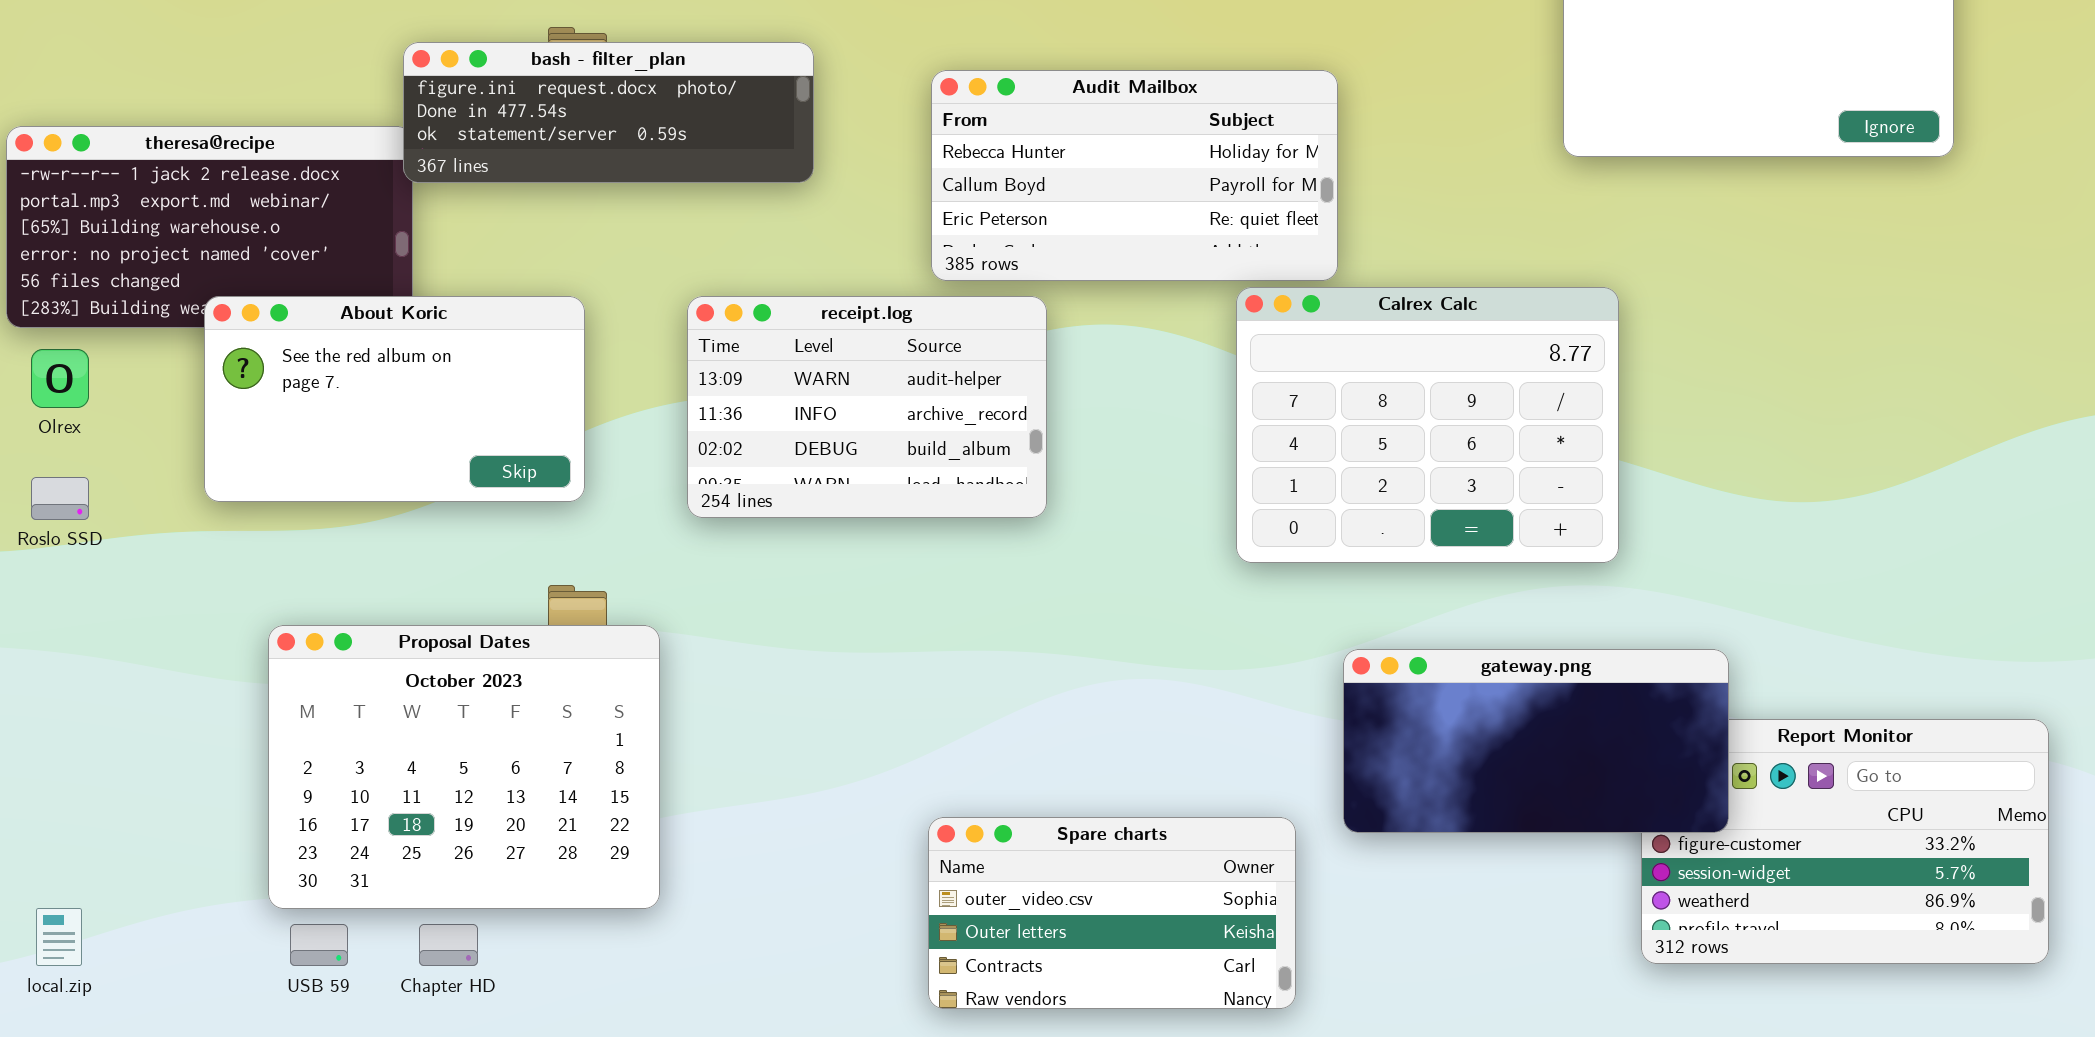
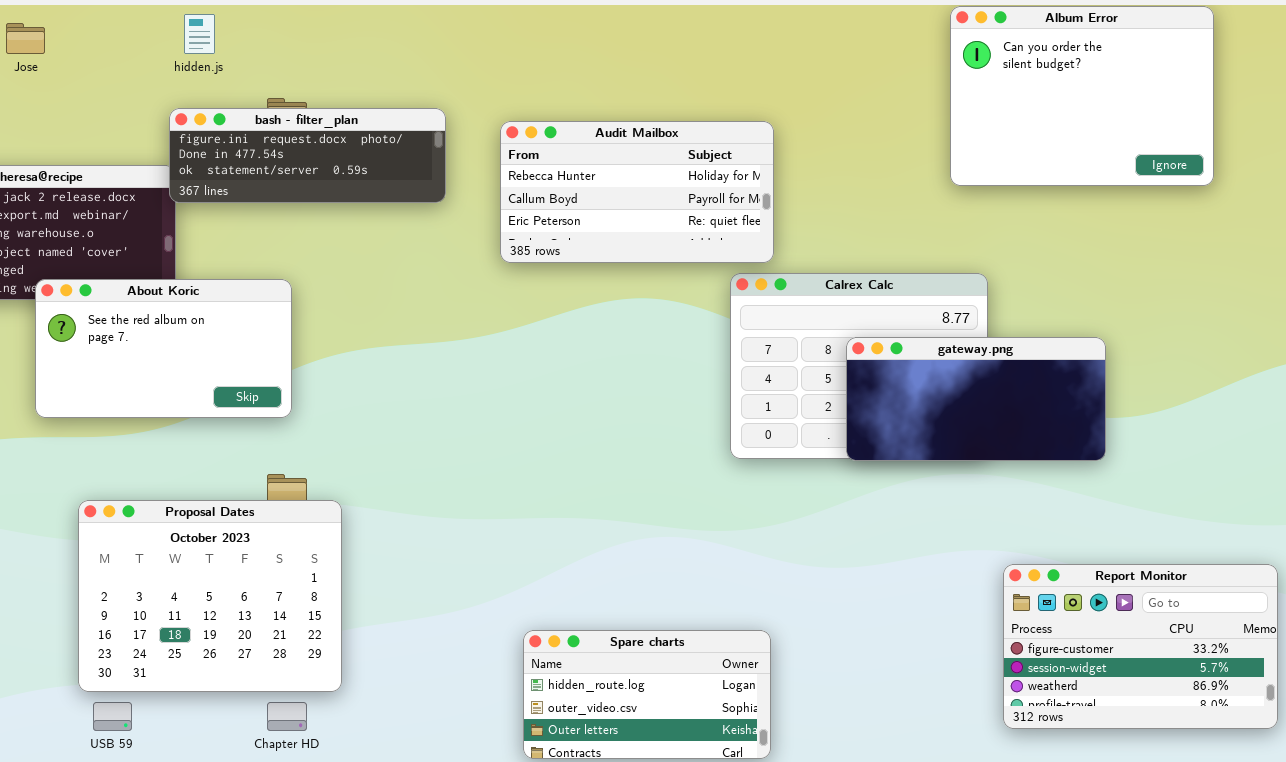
Audit Mailbox: [931,70,1338,281] -> [500,121,774,263], moved
receipt.log: [687,296,1047,518] -> none, closed
gateway.png: [1343,649,1729,833] -> [846,337,1106,461], moved
Spare charts: [928,817,1296,1009] -> [523,630,771,759], scrolled up 1 row
Chapter HD: [419,924,478,966] -> [267,702,307,731], moved

